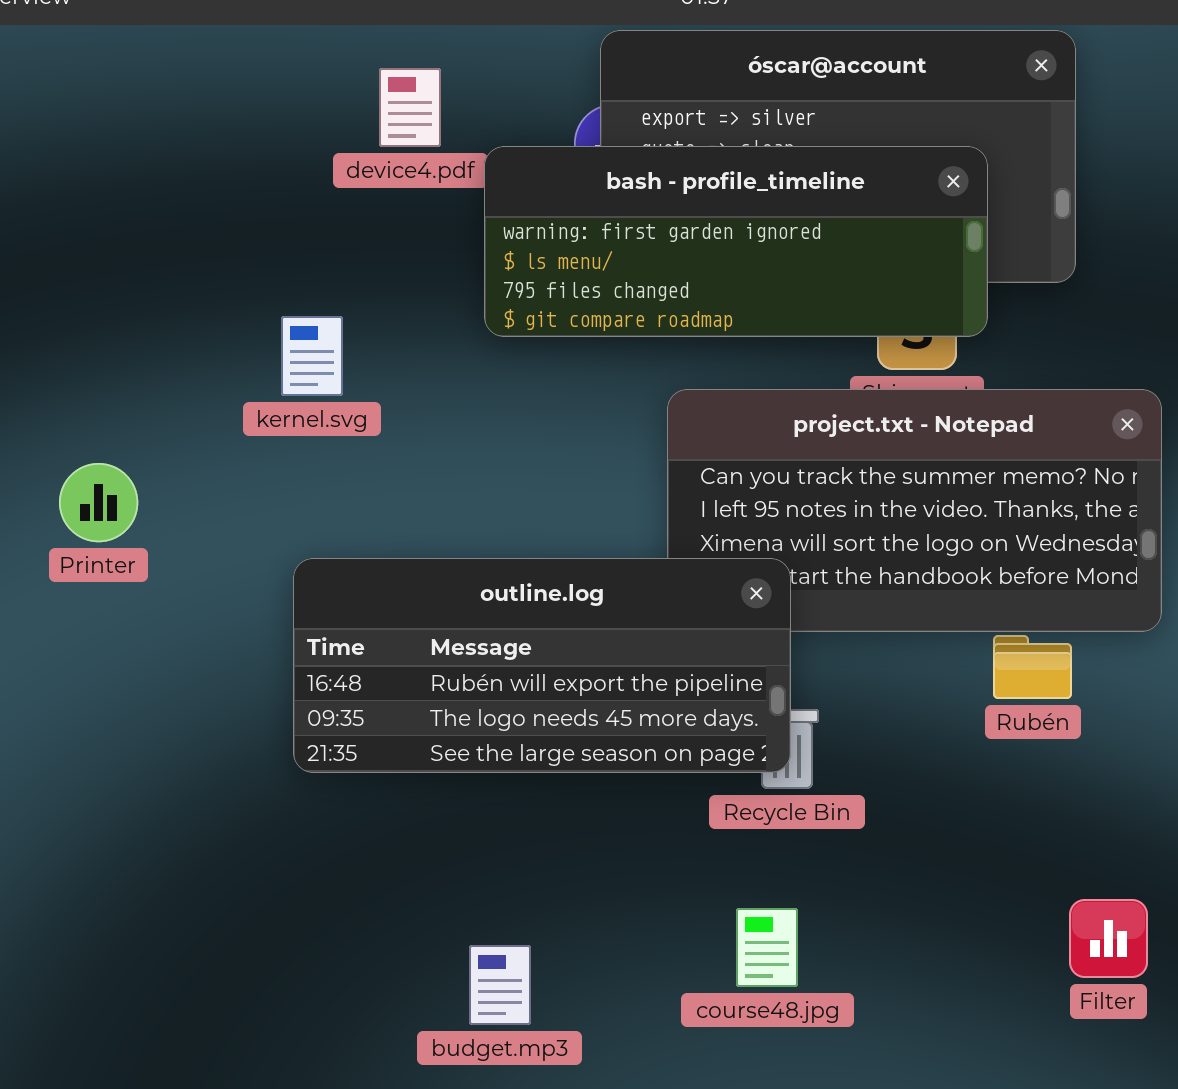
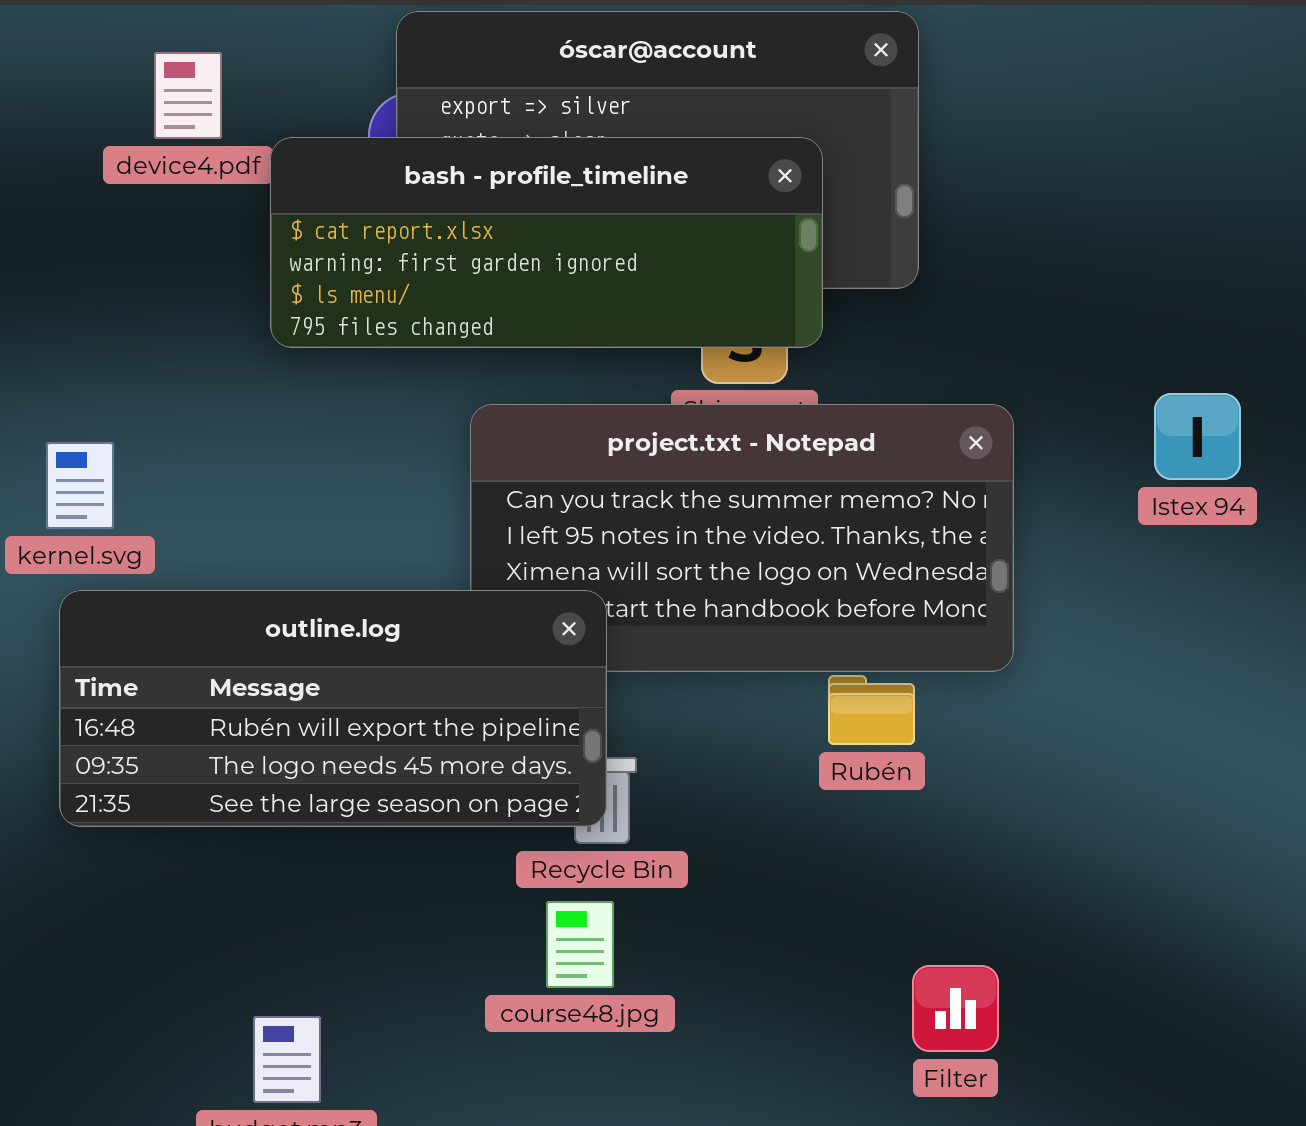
bash - profile_timeline: [484,146,988,337] -> [270,137,823,348], scrolled up 1 row
kernel.svg: [281,316,343,396] -> [46,442,114,529], moved
course48.jpg: [736,908,798,987] -> [546,901,614,988], moved

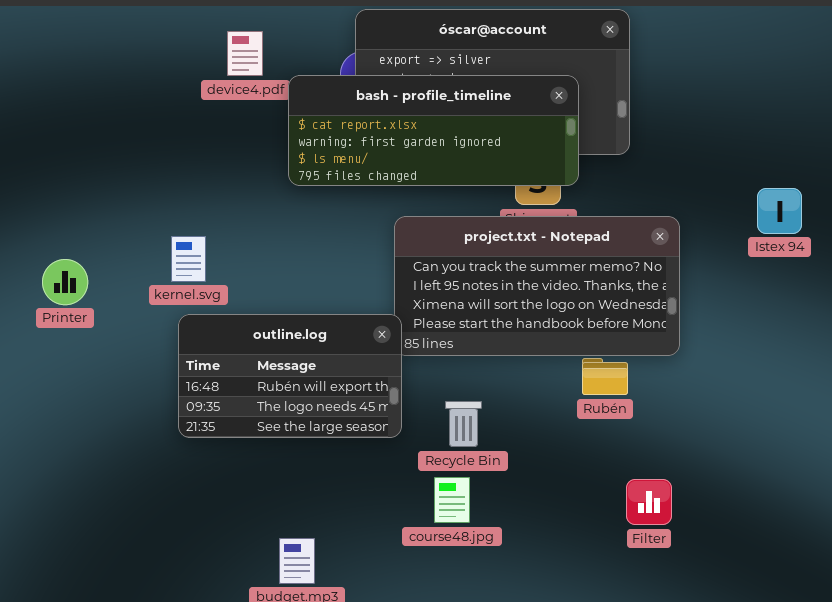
Istex 94: [1154,393,1241,480] -> [757,188,802,234], moved
outline.log: [59,590,607,827] -> [178,314,402,438], resized
Filter: [912,965,999,1052] -> [626,479,672,525], moved

